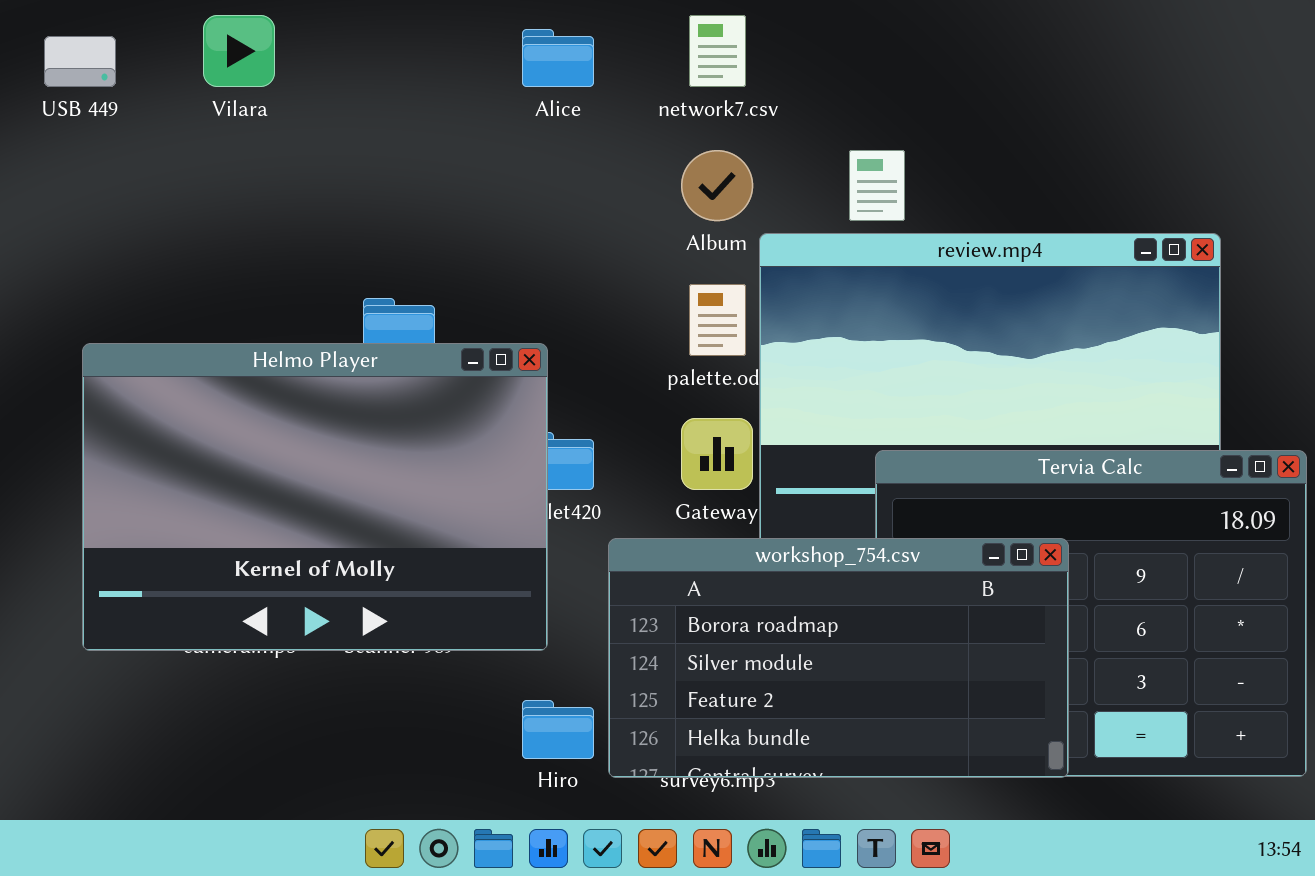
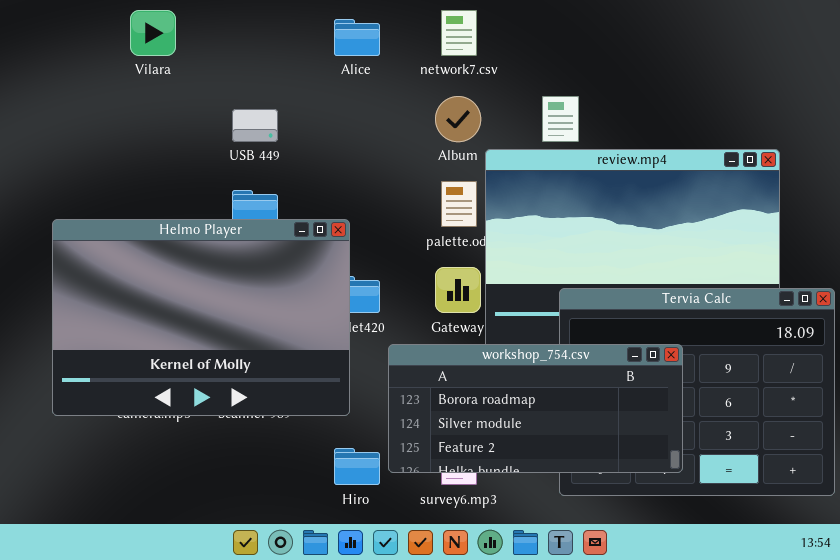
USB 449: [44,36,116,87] -> [232,109,278,142], moved
workshop_754.csv: [608,538,1069,778] -> [388,344,683,473], resized

